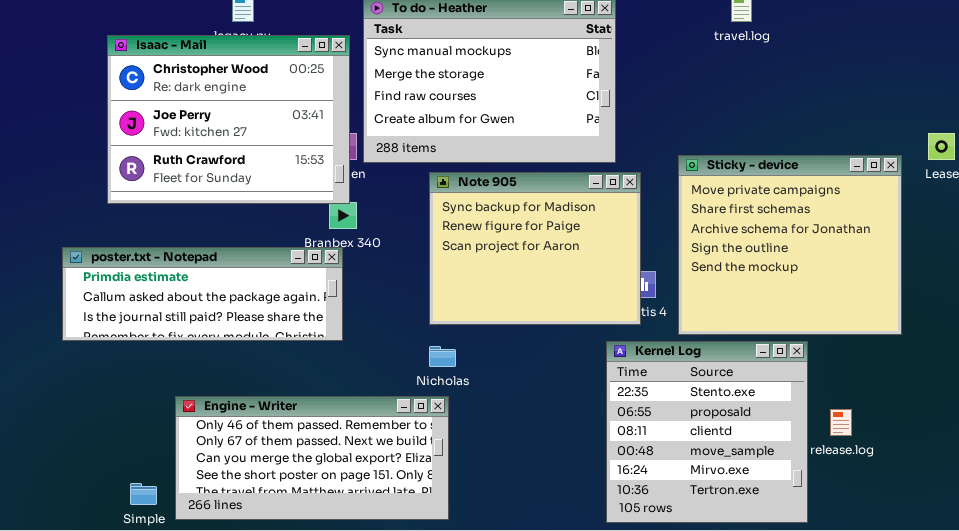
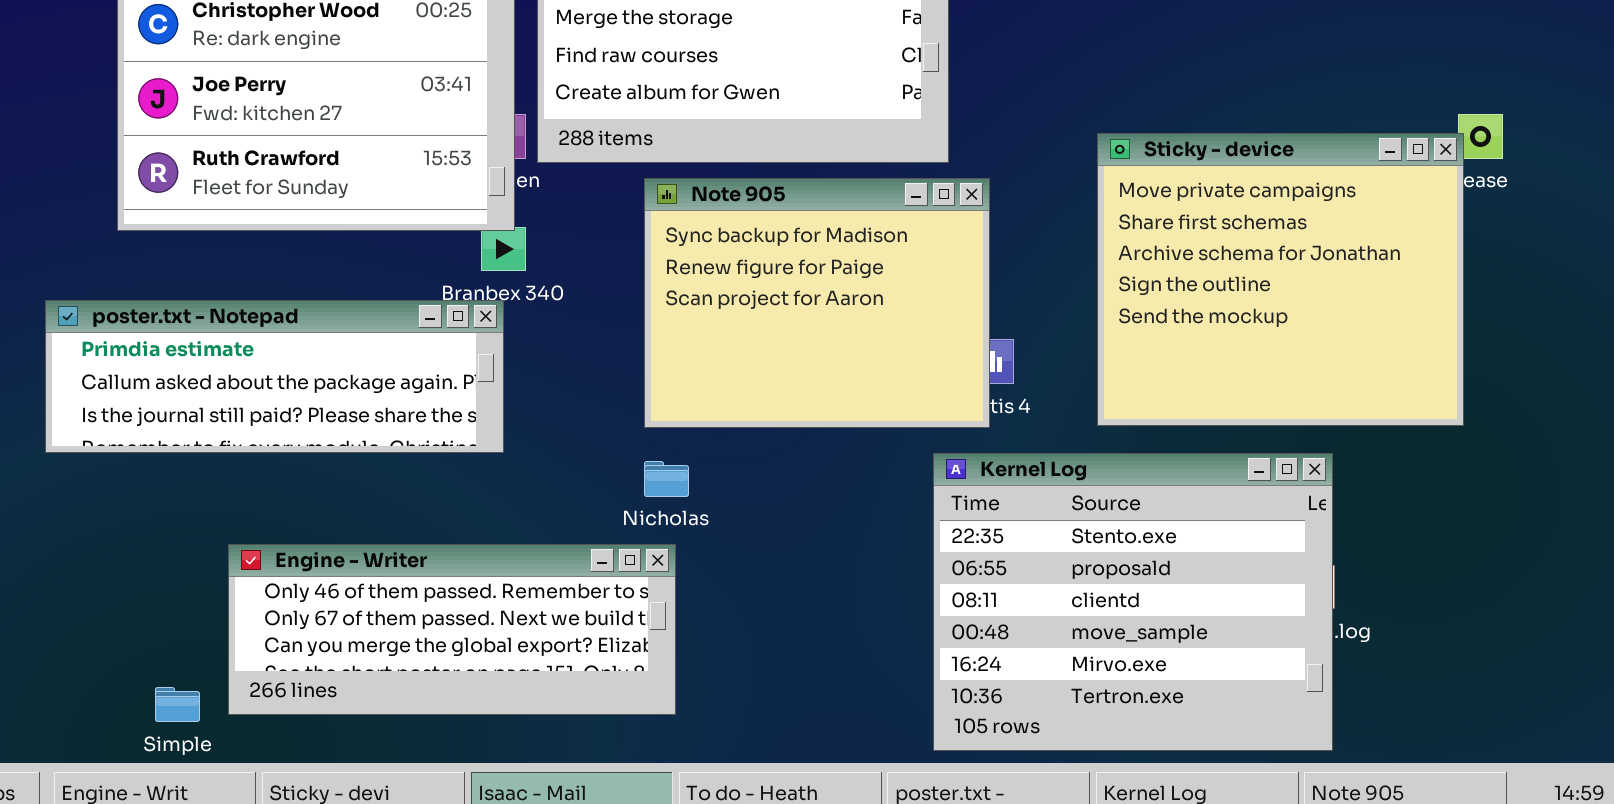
Sticky - device: [678,155,902,335] -> [1097,133,1464,426], moved
Kernel Log: [606,341,808,523] -> [933,453,1333,751], resized
Engine - Writer: [175,396,449,520] -> [228,544,676,715], resized

